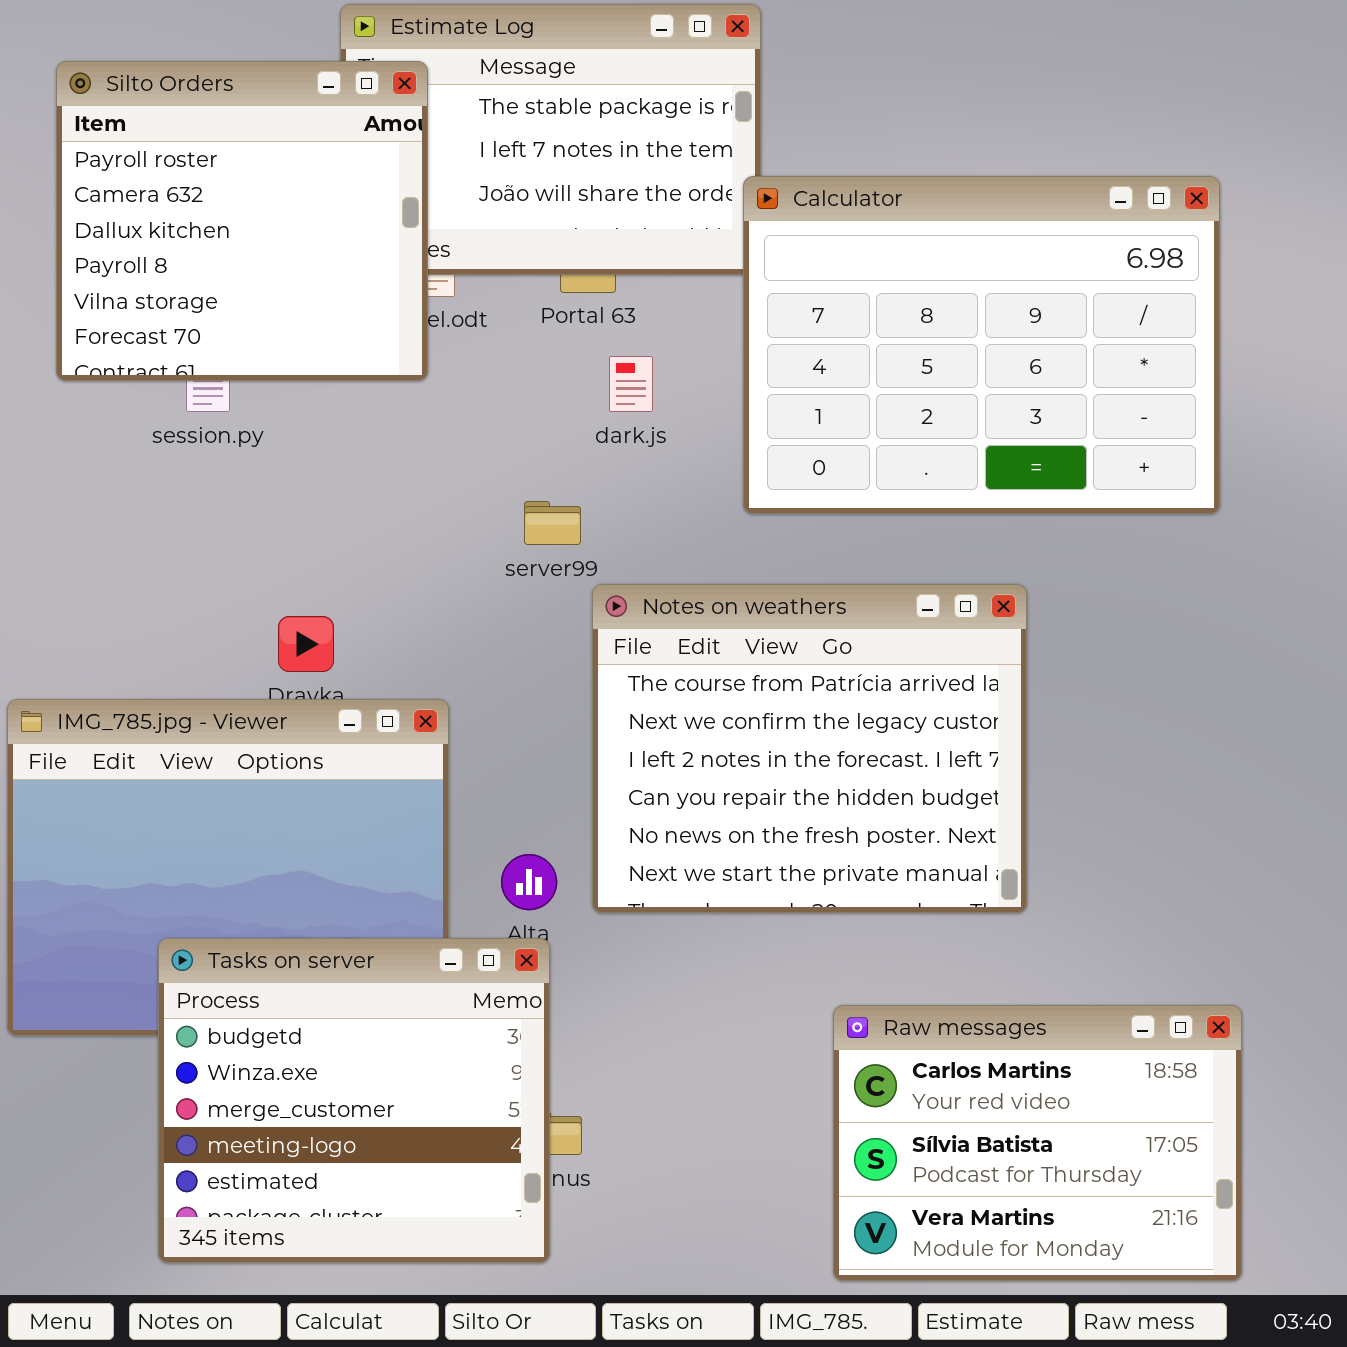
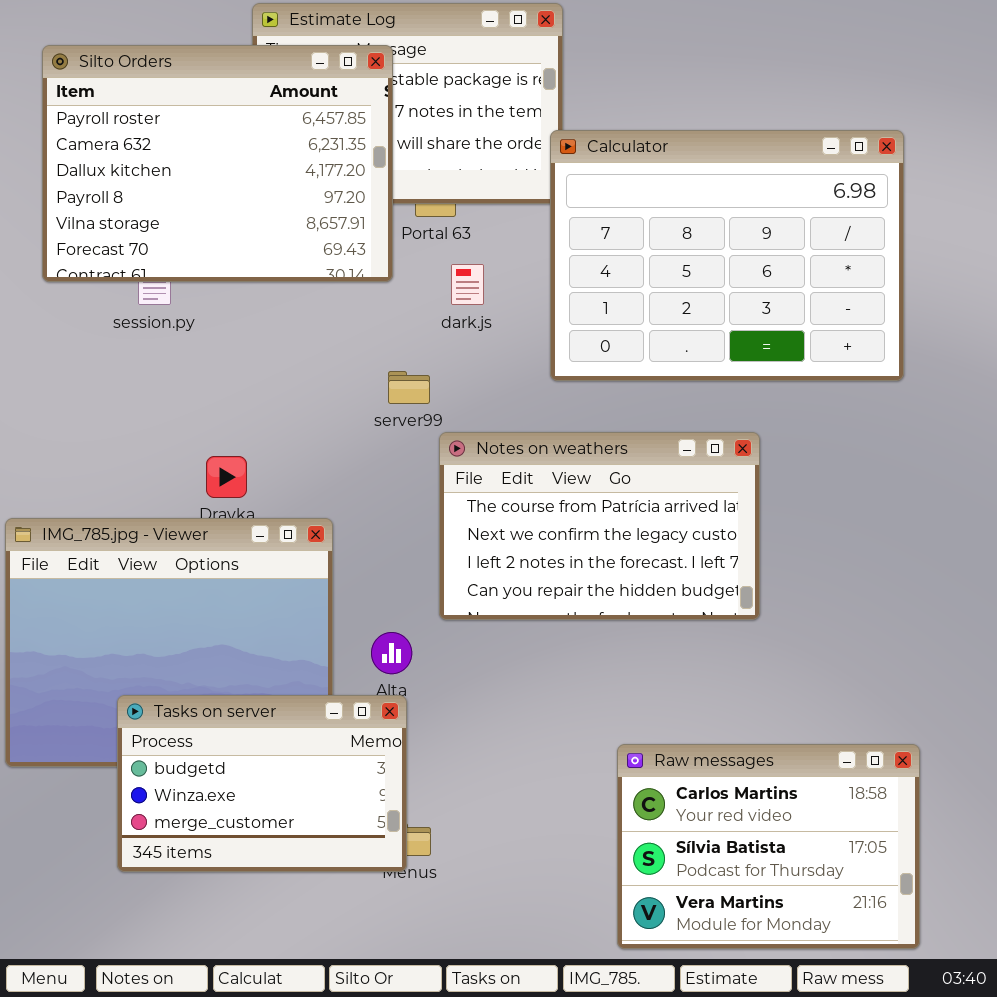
Silto Orders: [56,61,428,381] -> [42,45,393,282], resized
Notes on weathers: [592,584,1027,913] -> [439,432,760,620], resized
Tasks on server: [158,938,550,1263] -> [117,695,407,872], resized

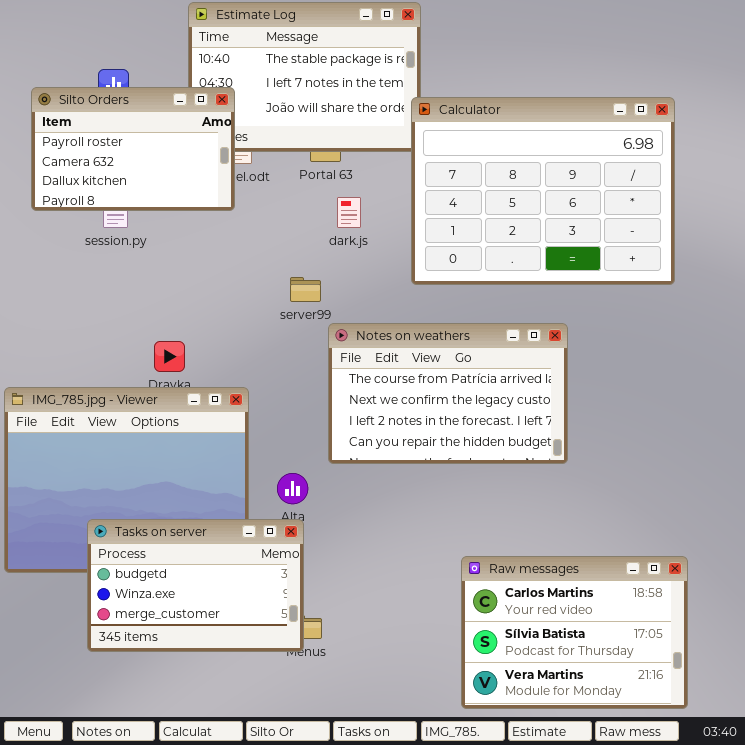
Silto Orders: [42,45,393,282] -> [31,87,235,211], resized

